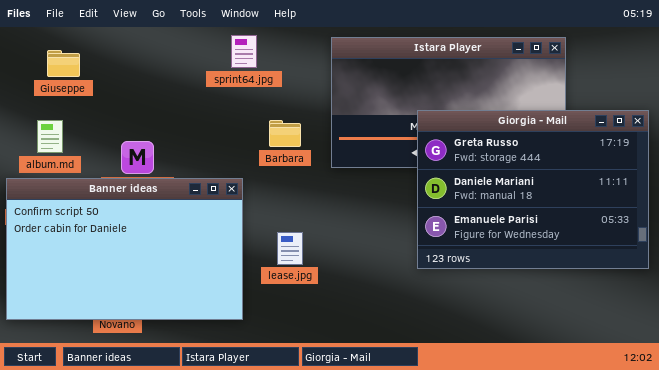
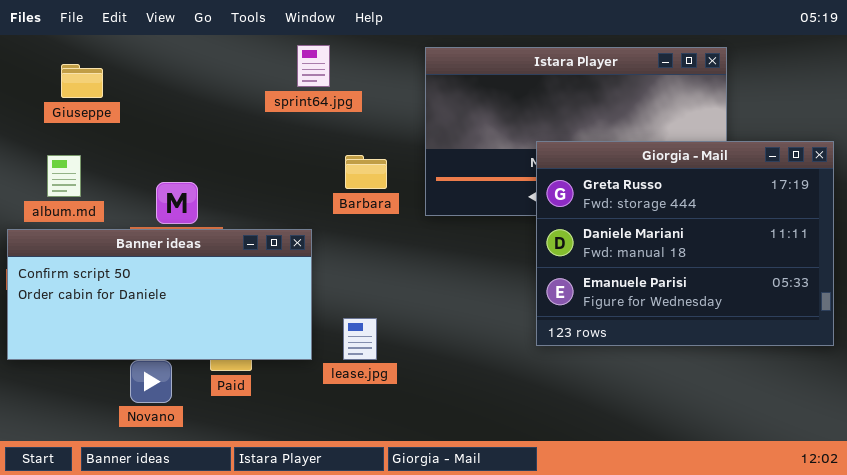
Banner ideas: [6,178,243,320] -> [7,229,312,360], resized
lease.jpg: [277,232,303,265] -> [343,318,377,360], moved

